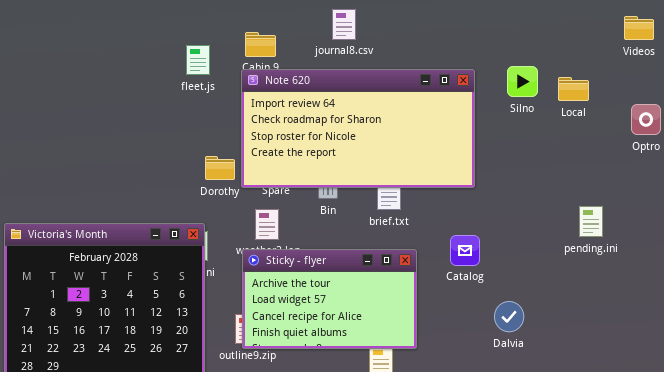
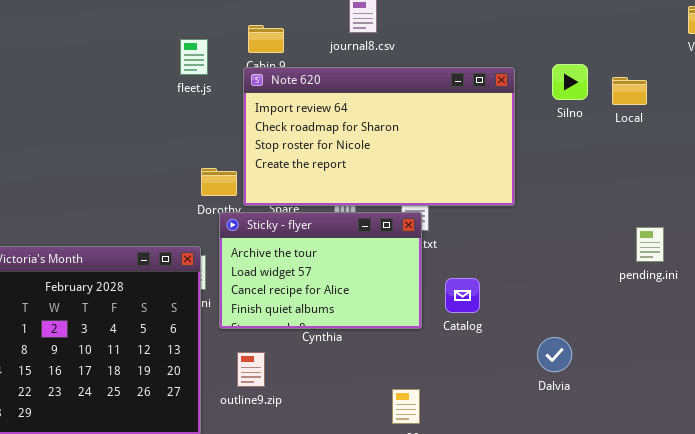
Catalog: [450,235,480,266] -> [445,278,480,313], moved
Sticky - flyer: [242,249,417,349] -> [219,212,422,329], moved

